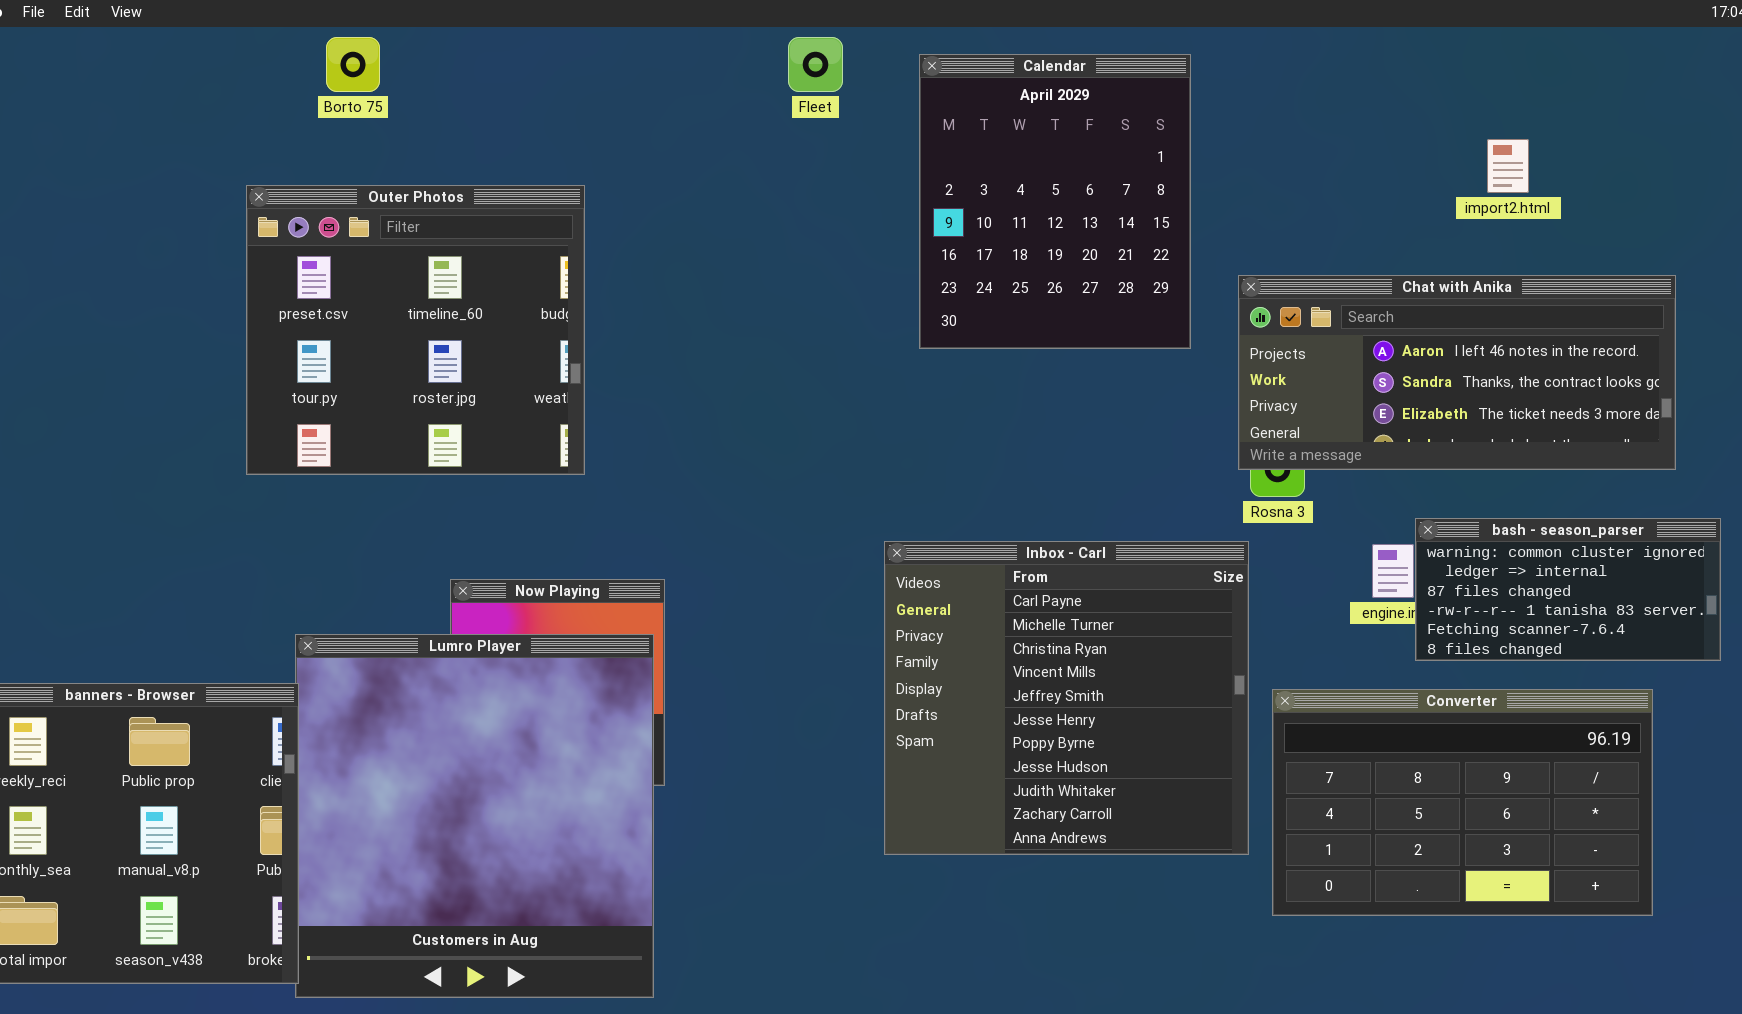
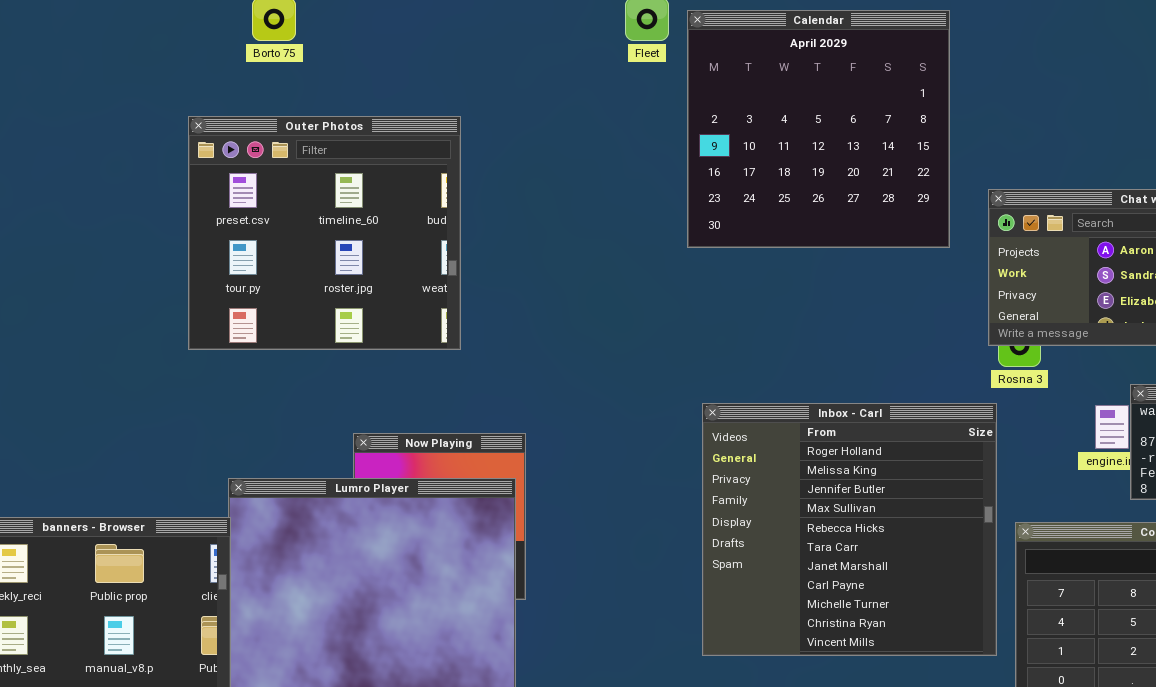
Calendar: [919,54,1191,349] -> [687,10,950,248], resized
Inbox - Carl: [884,541,1249,855] -> [702,403,997,656], scrolled up 7 rows

